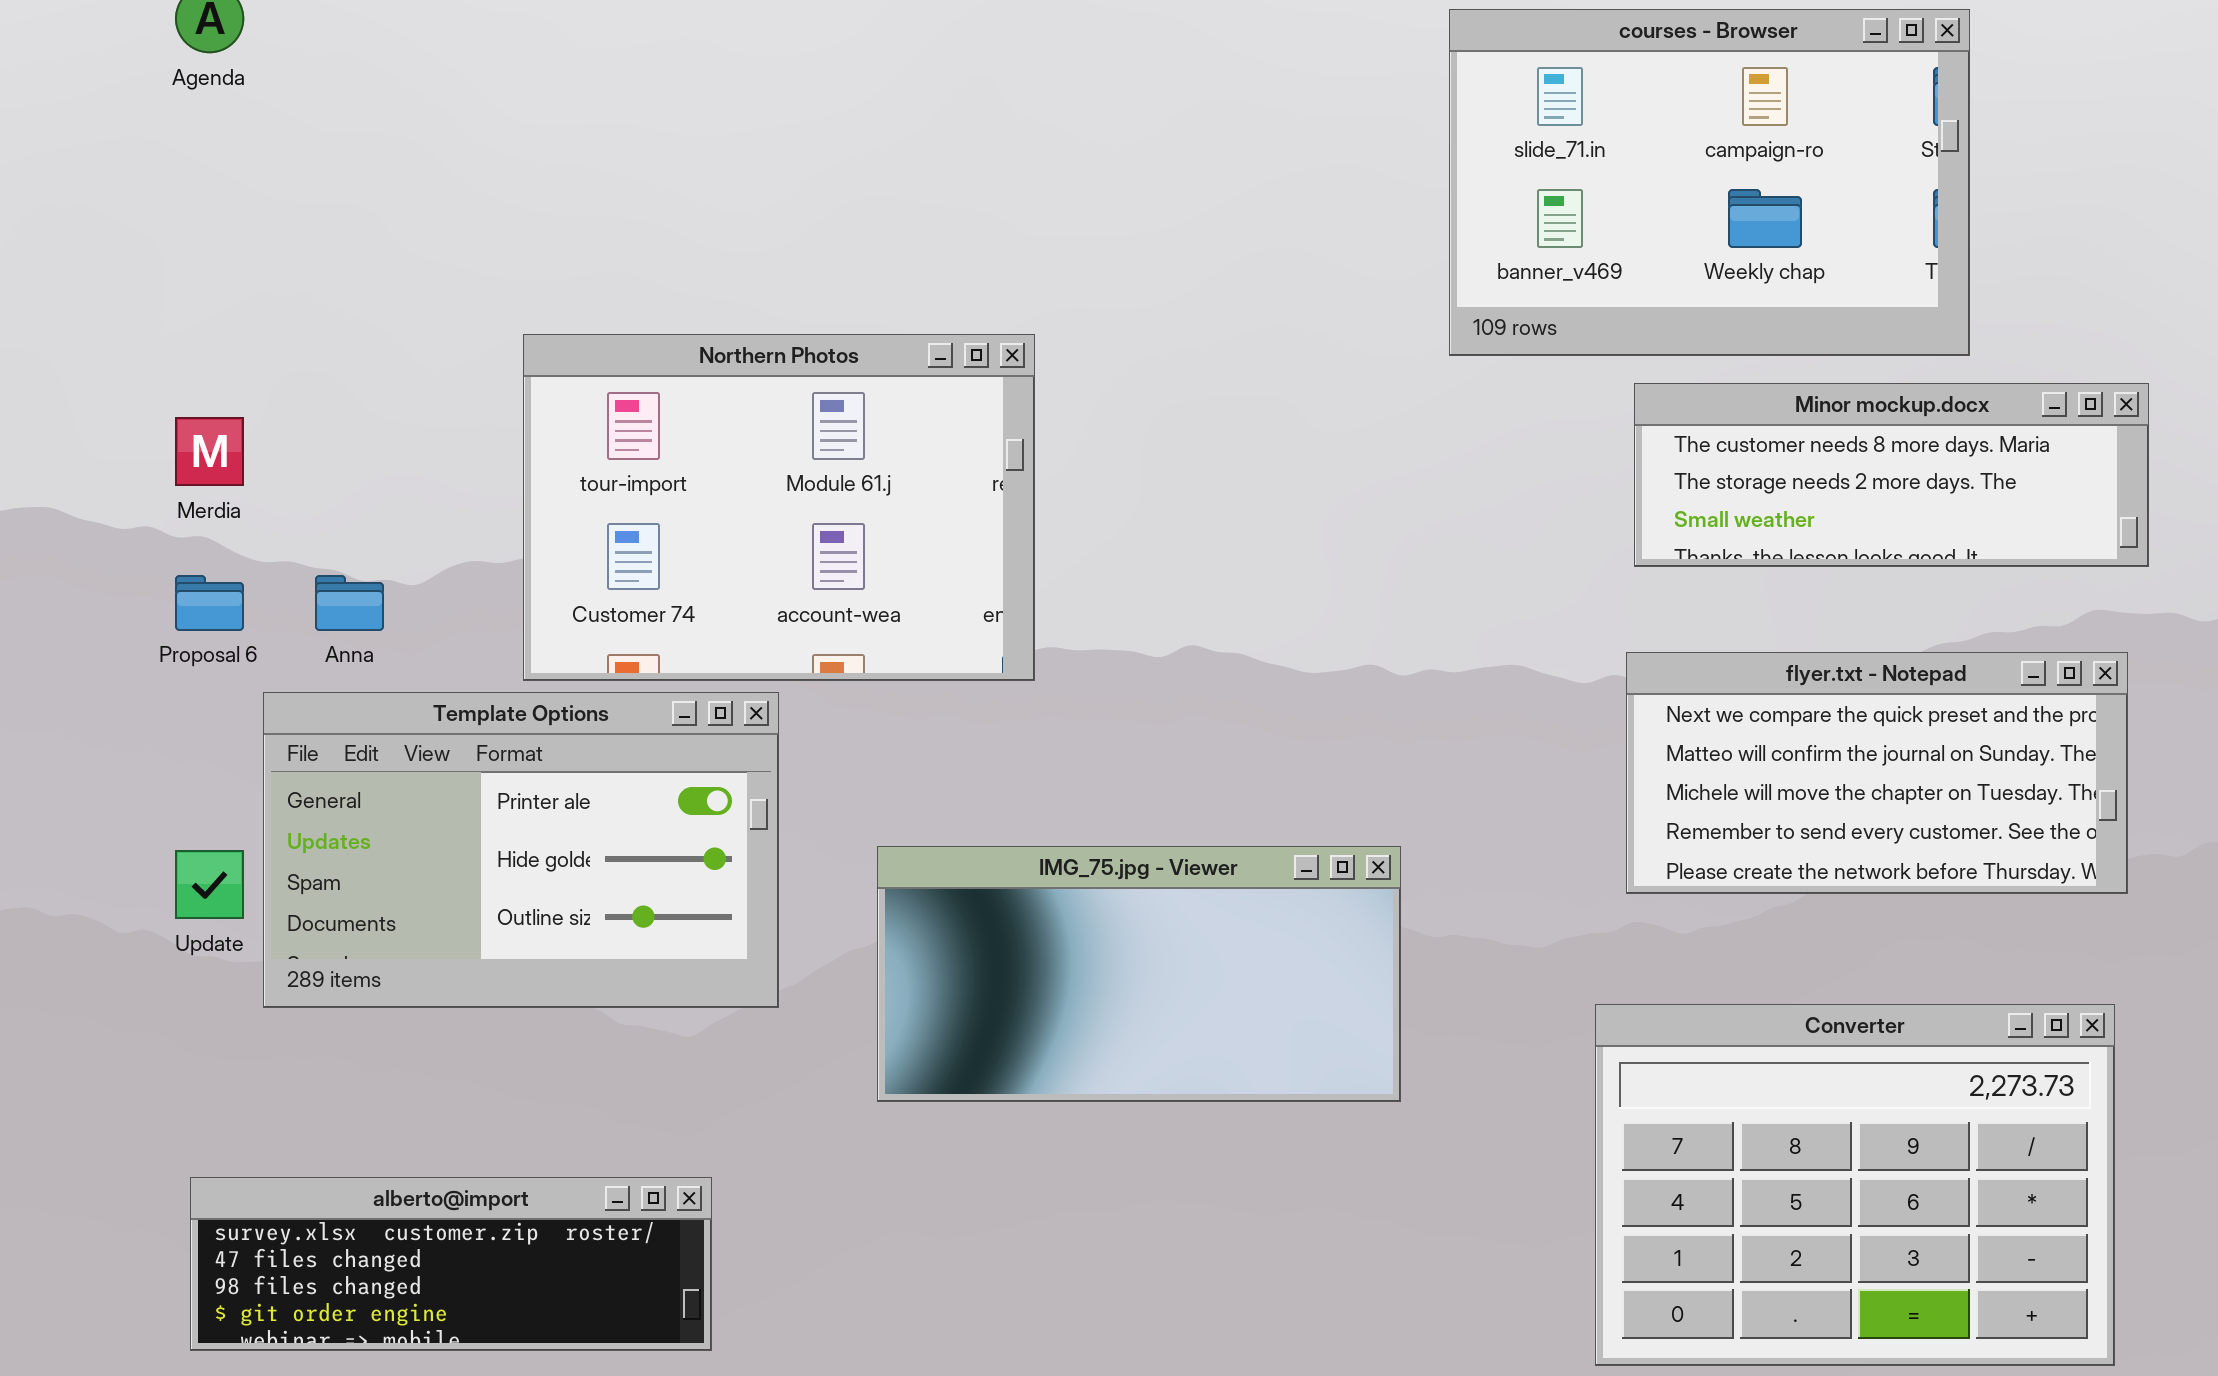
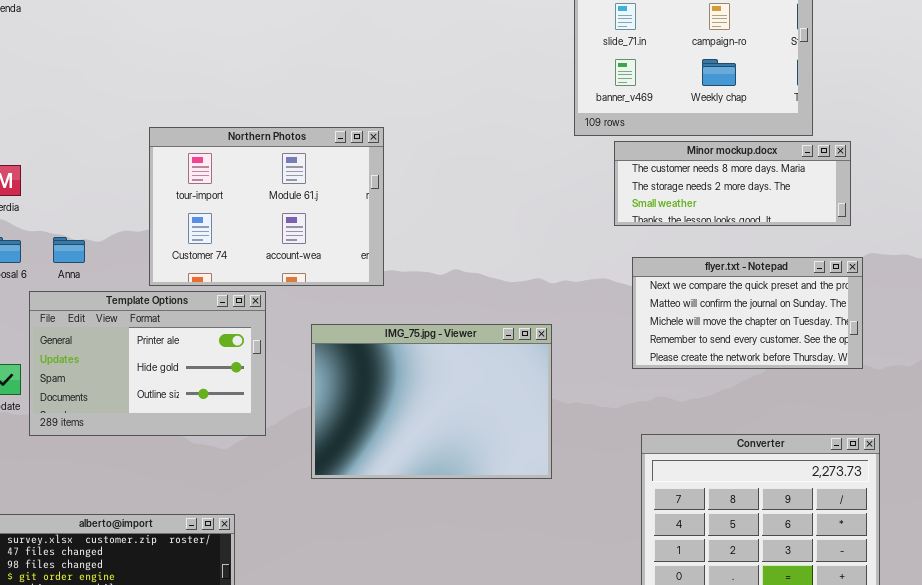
Minor mockup.docx: [1634,383,2149,567] -> [614,141,851,226], moved
flyer.txt - Notepad: [1626,652,2128,894] -> [632,257,863,369], moved
IMG_75.jpg - Viewer: [877,846,1401,1102] -> [311,324,552,479], resized

